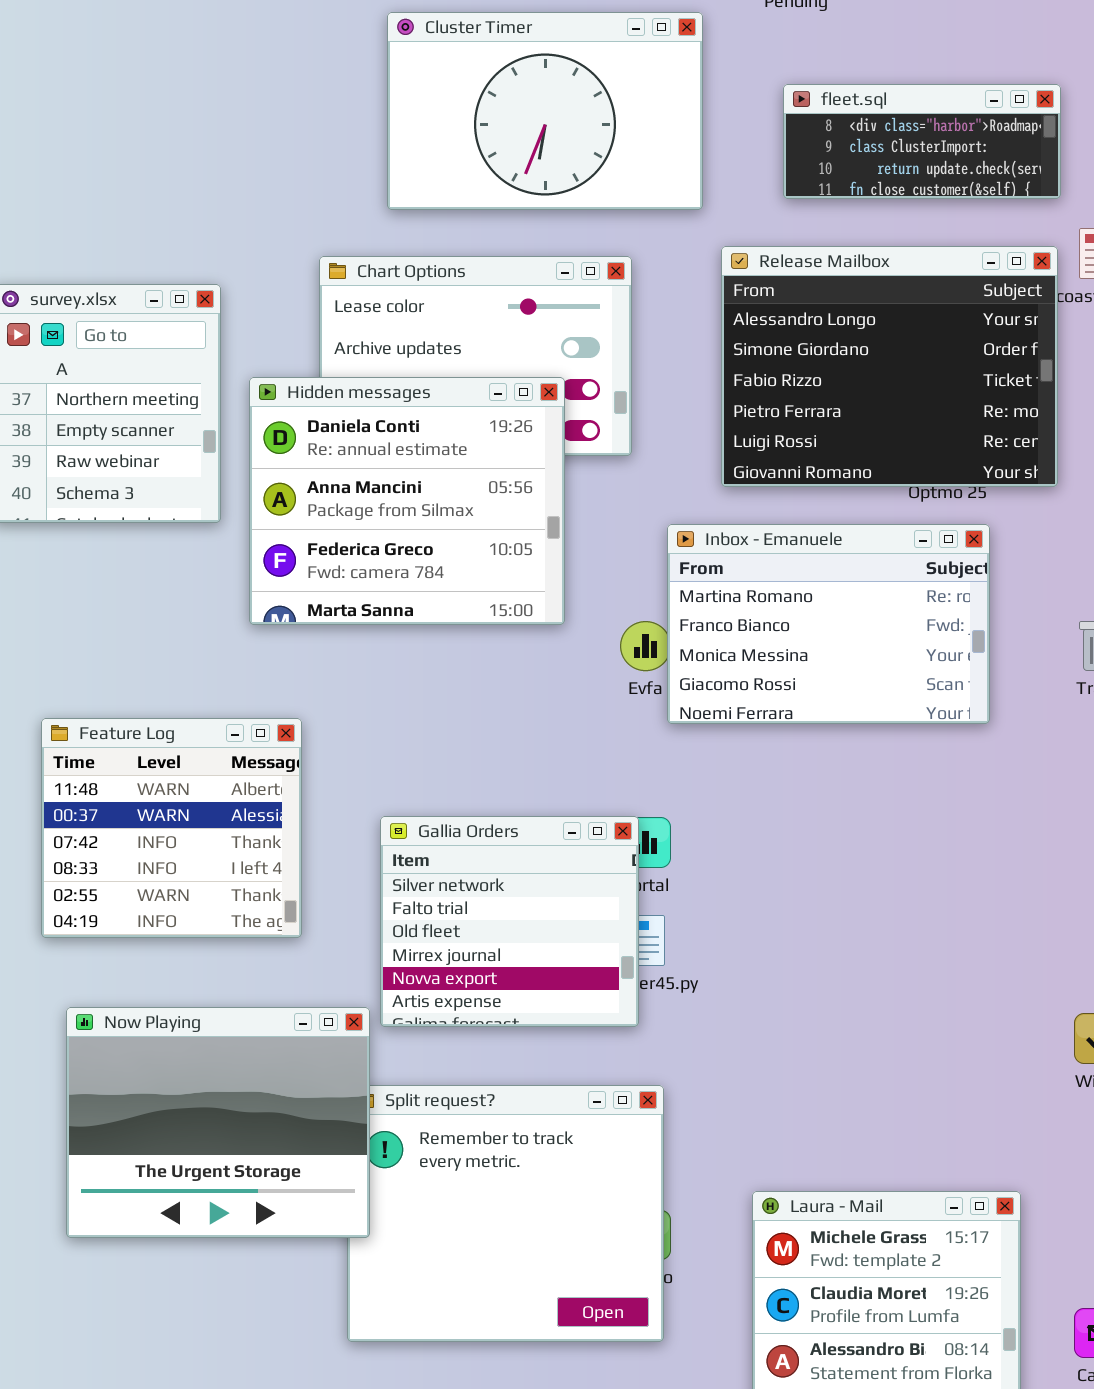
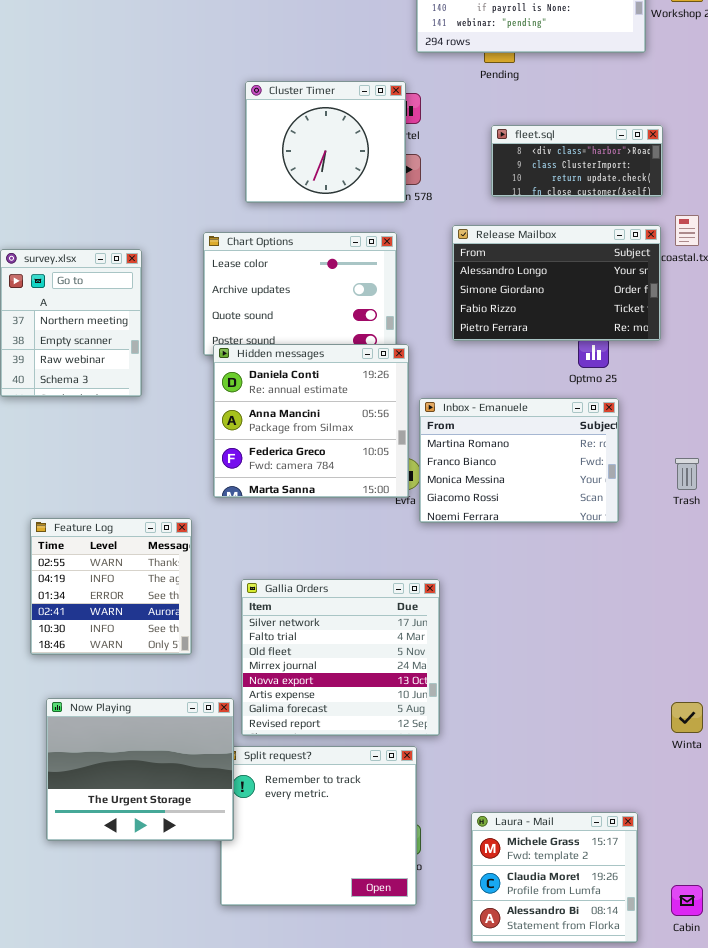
Cluster Timer: [387,12,703,210] -> [245,81,406,203], resized
Release Mailbox: [721,246,1058,487] -> [452,225,661,341], resized
Hidden messages: [249,377,565,625] -> [213,344,409,498], moved
Feature Log: [41,718,302,938] -> [30,518,192,655], scrolled down 4 rows
Gallia Orders: [380,816,639,1027] -> [241,579,440,736], resized

